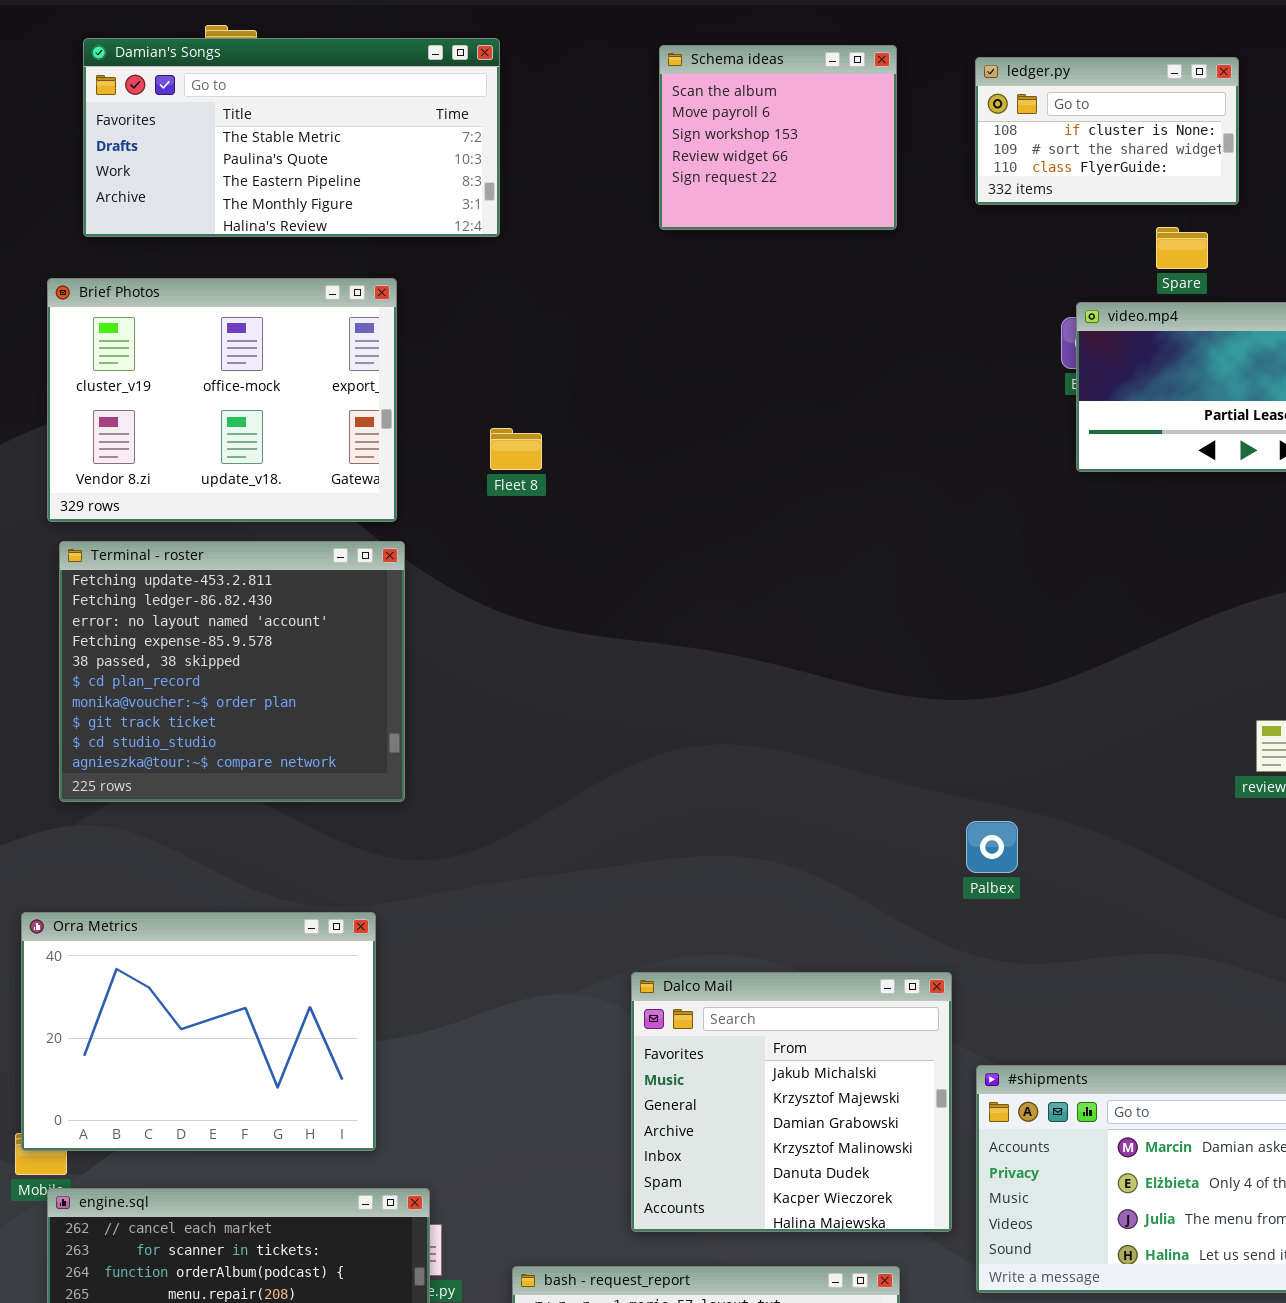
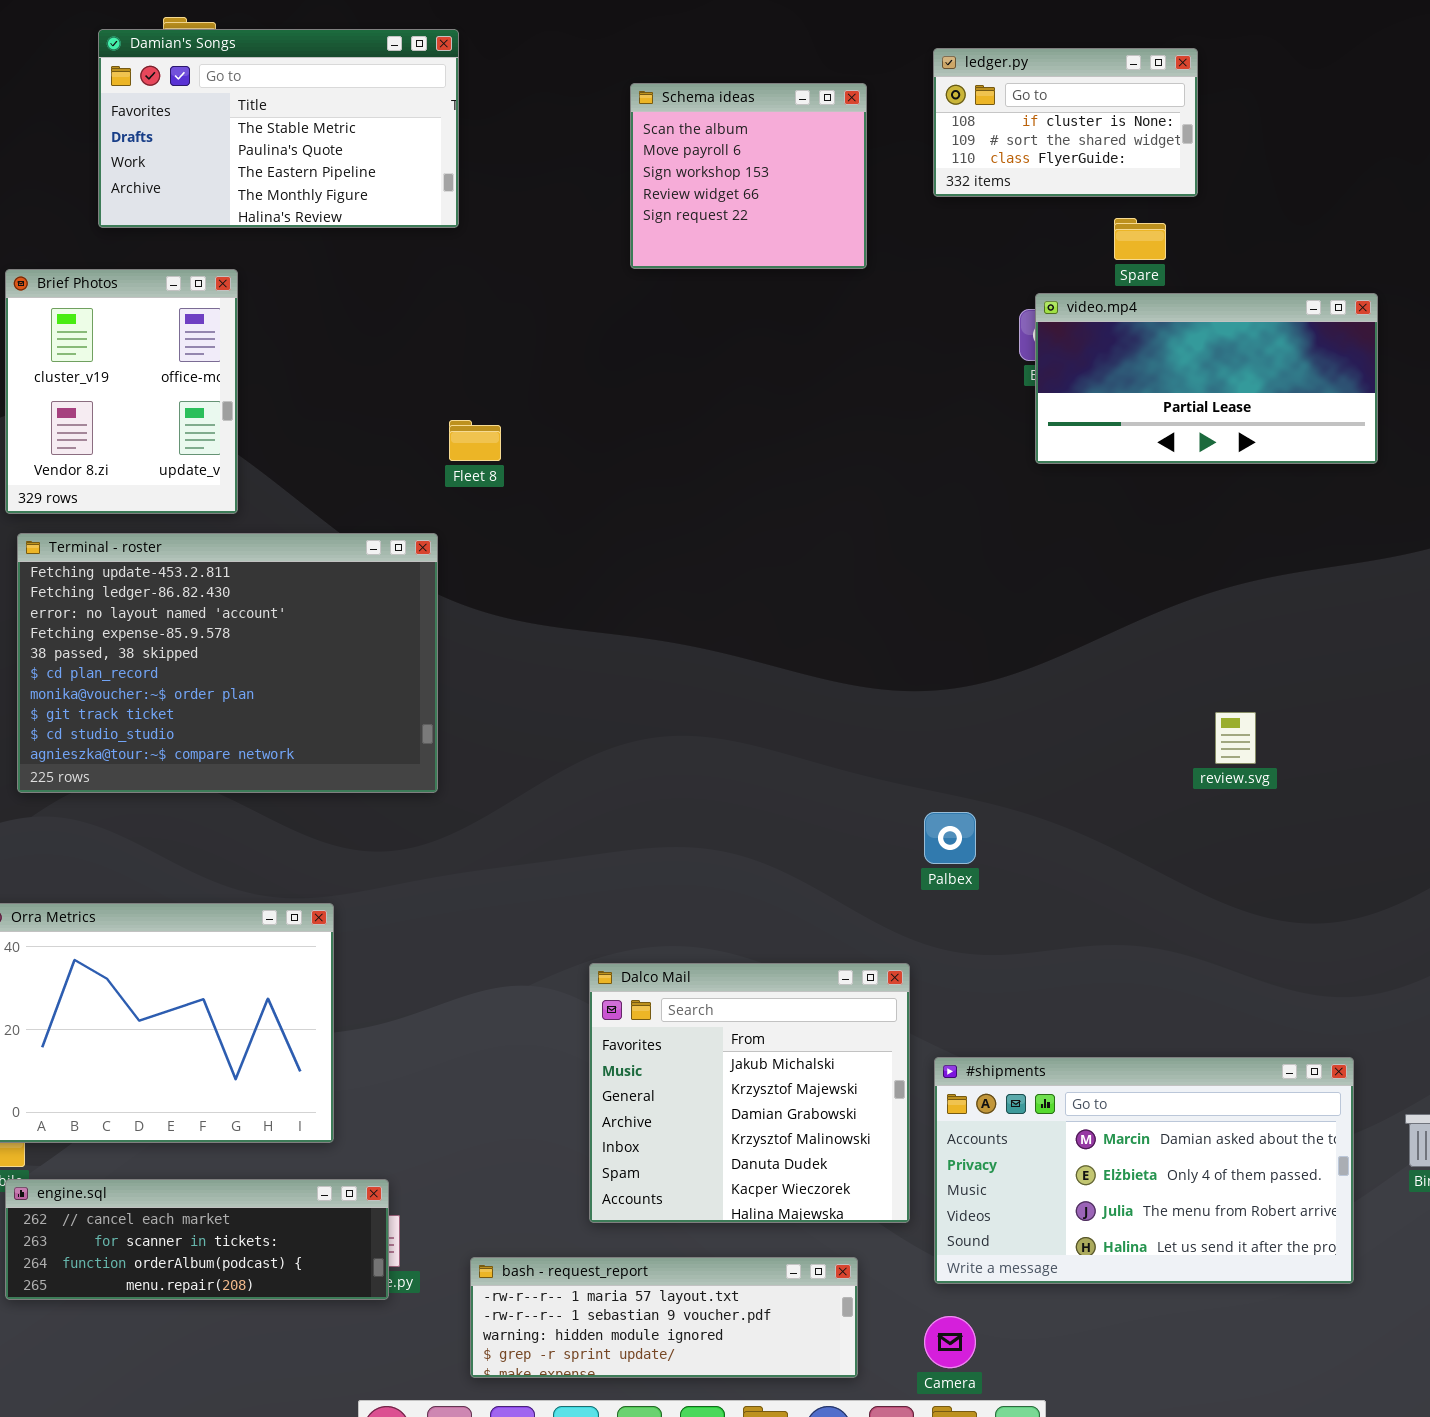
Damian's Songs: [83,38,500,237] -> [98,29,459,228], resized
Schema ideas: [659,45,897,230] -> [630,83,867,269], moved
Brief Photos: [47,278,397,522] -> [5,269,238,514], resized
Terminal - roster: [59,541,405,802] -> [17,533,438,793], resized

